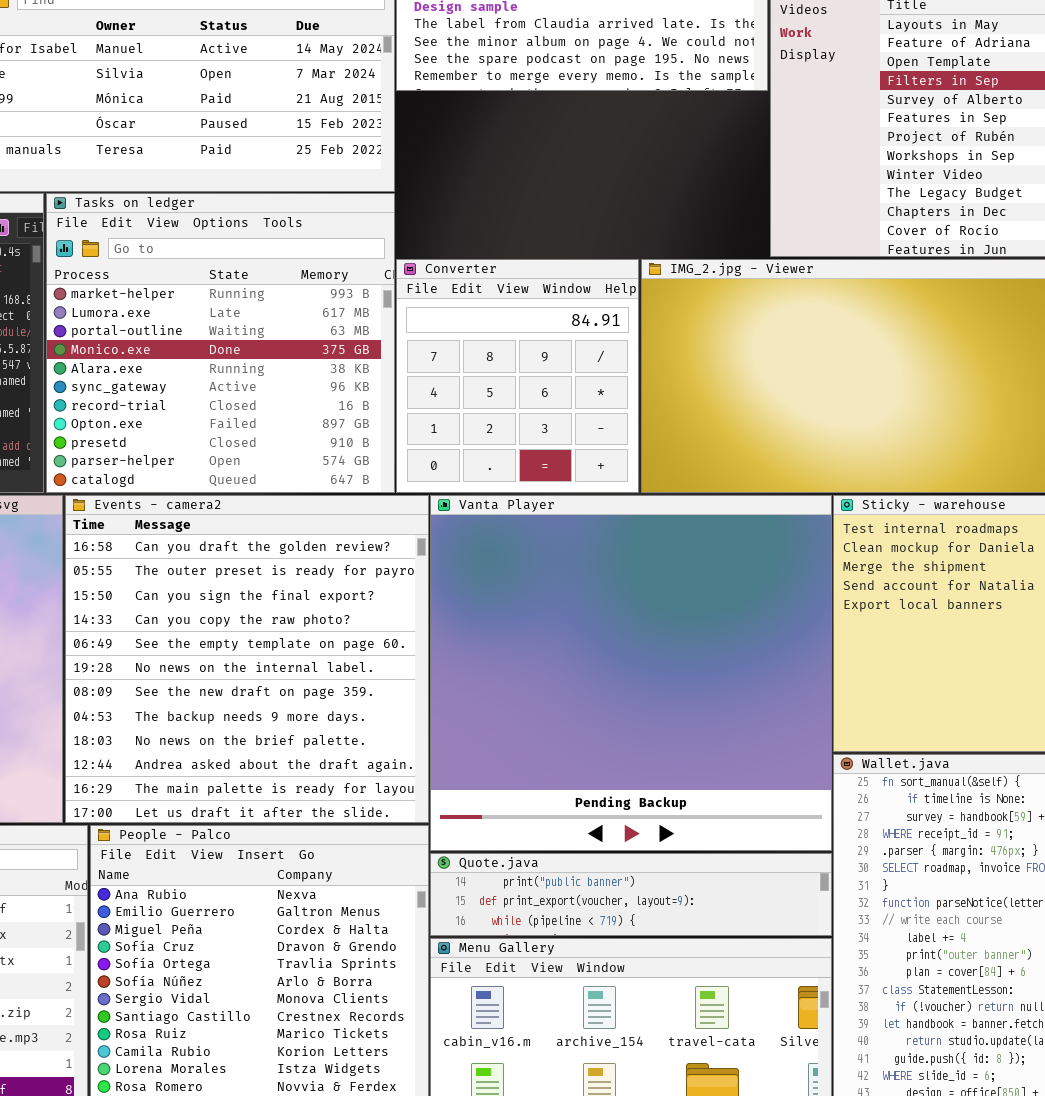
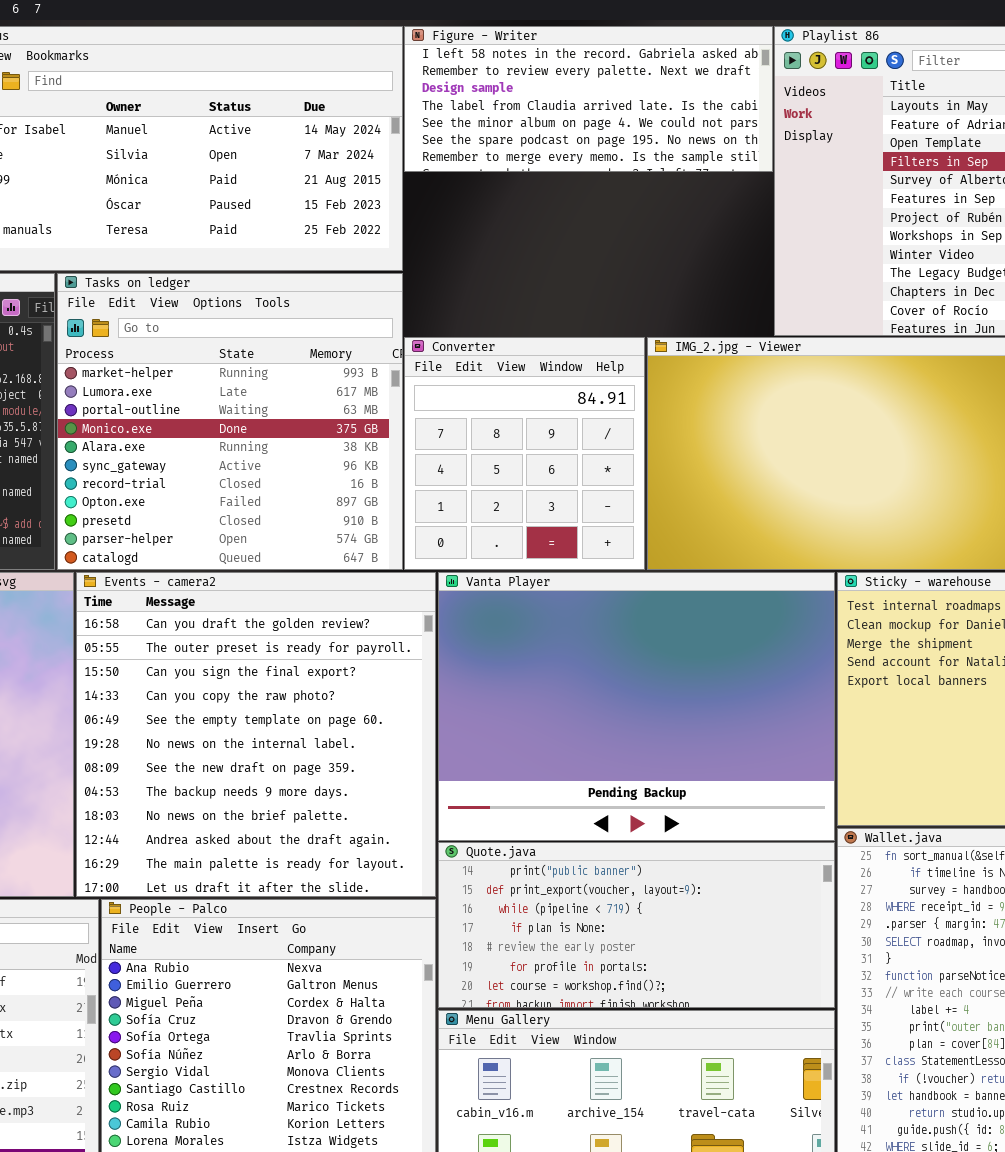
Vanta Player: [430,495,832,851] -> [438,572,835,841], resized
Quote.java: [430,853,832,936] -> [438,842,835,1008], resized

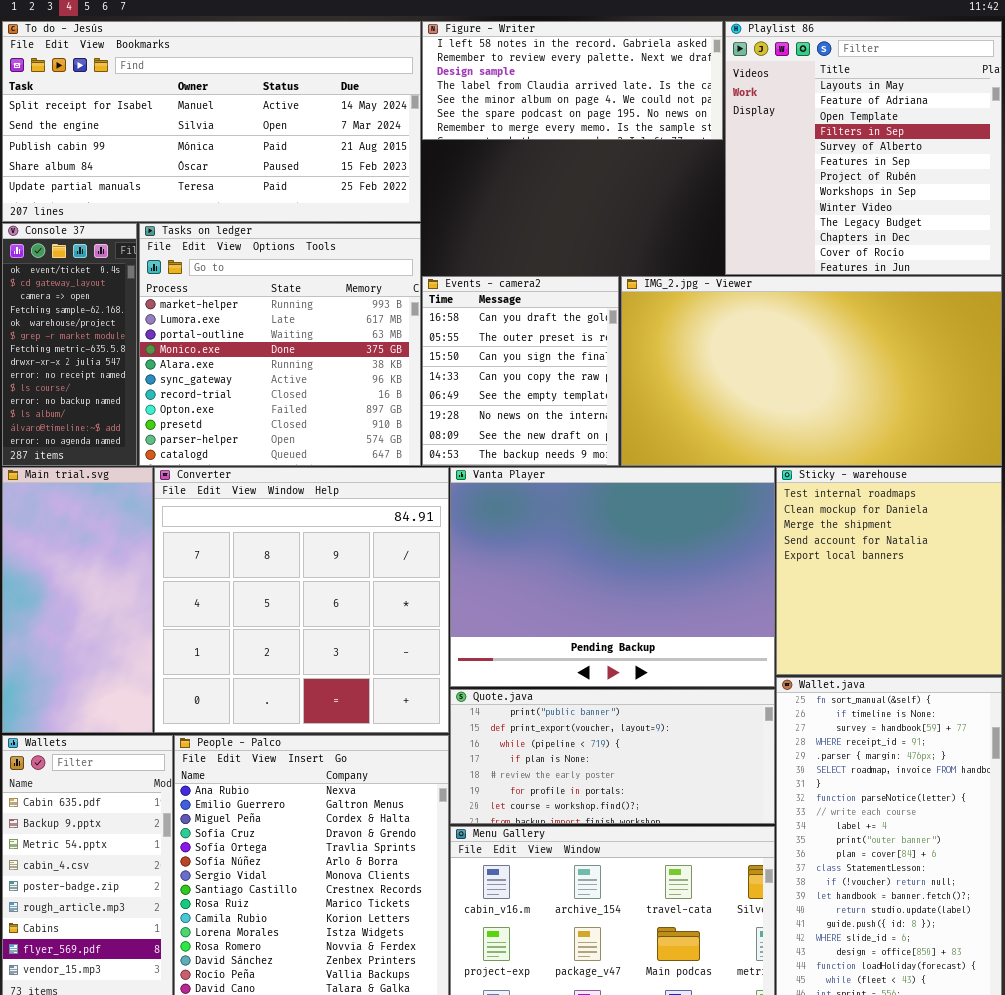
Converter: [404,337,645,570] -> [154,467,449,733], moved, resized
Events - camera2: [76,572,436,897] -> [422,276,619,466], moved, resized

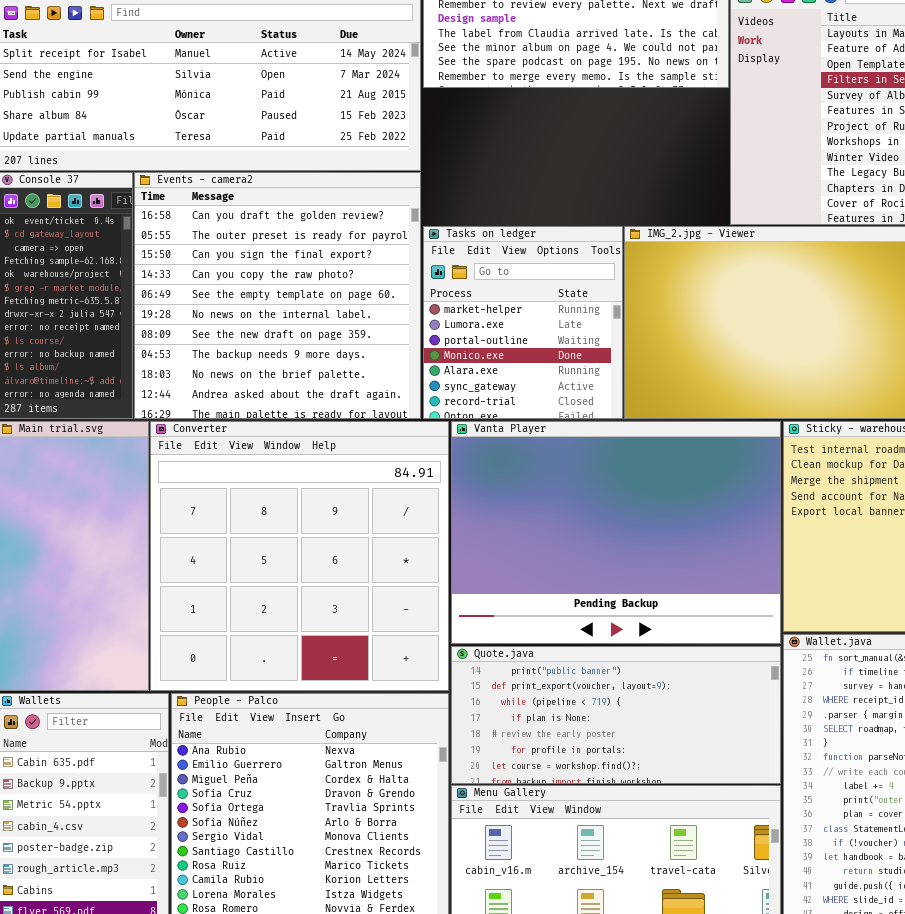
Tasks on ledger: [139,223,421,466] -> [423,226,623,419], moved, resized
Events - camera2: [422,276,619,466] -> [134,172,421,419], moved, resized

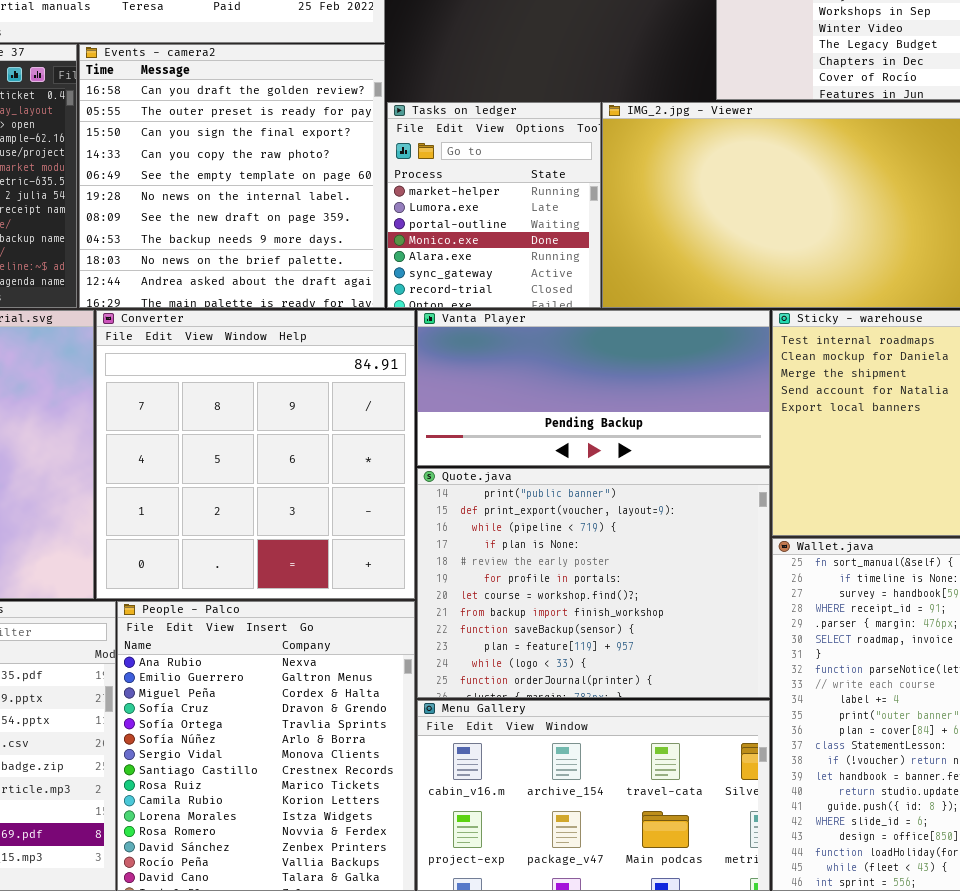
Vanta Player: [451,421,781,644] -> [417,310,770,466], resized
Quote.java: [451,646,781,784] -> [417,468,770,698], resized

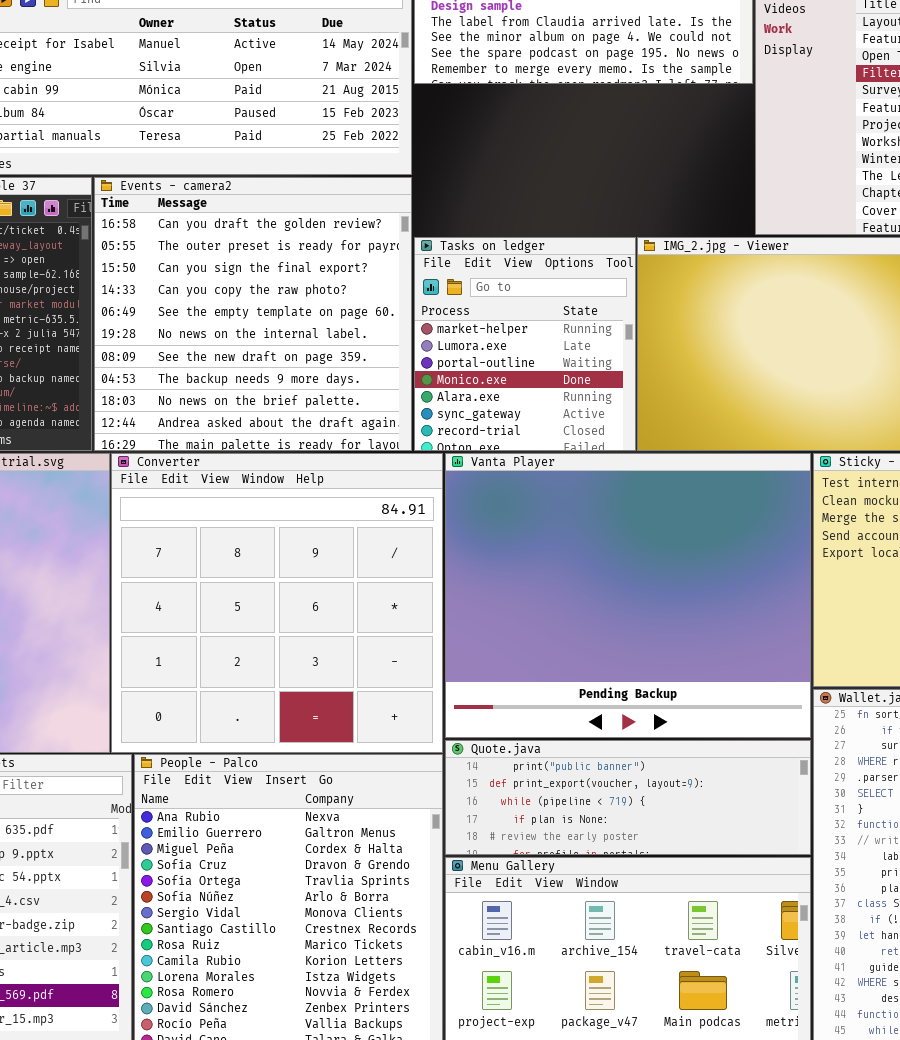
Vanta Player: [417,310,770,466] -> [445,453,811,738], resized
Quote.java: [417,468,770,698] -> [445,740,811,855], resized

